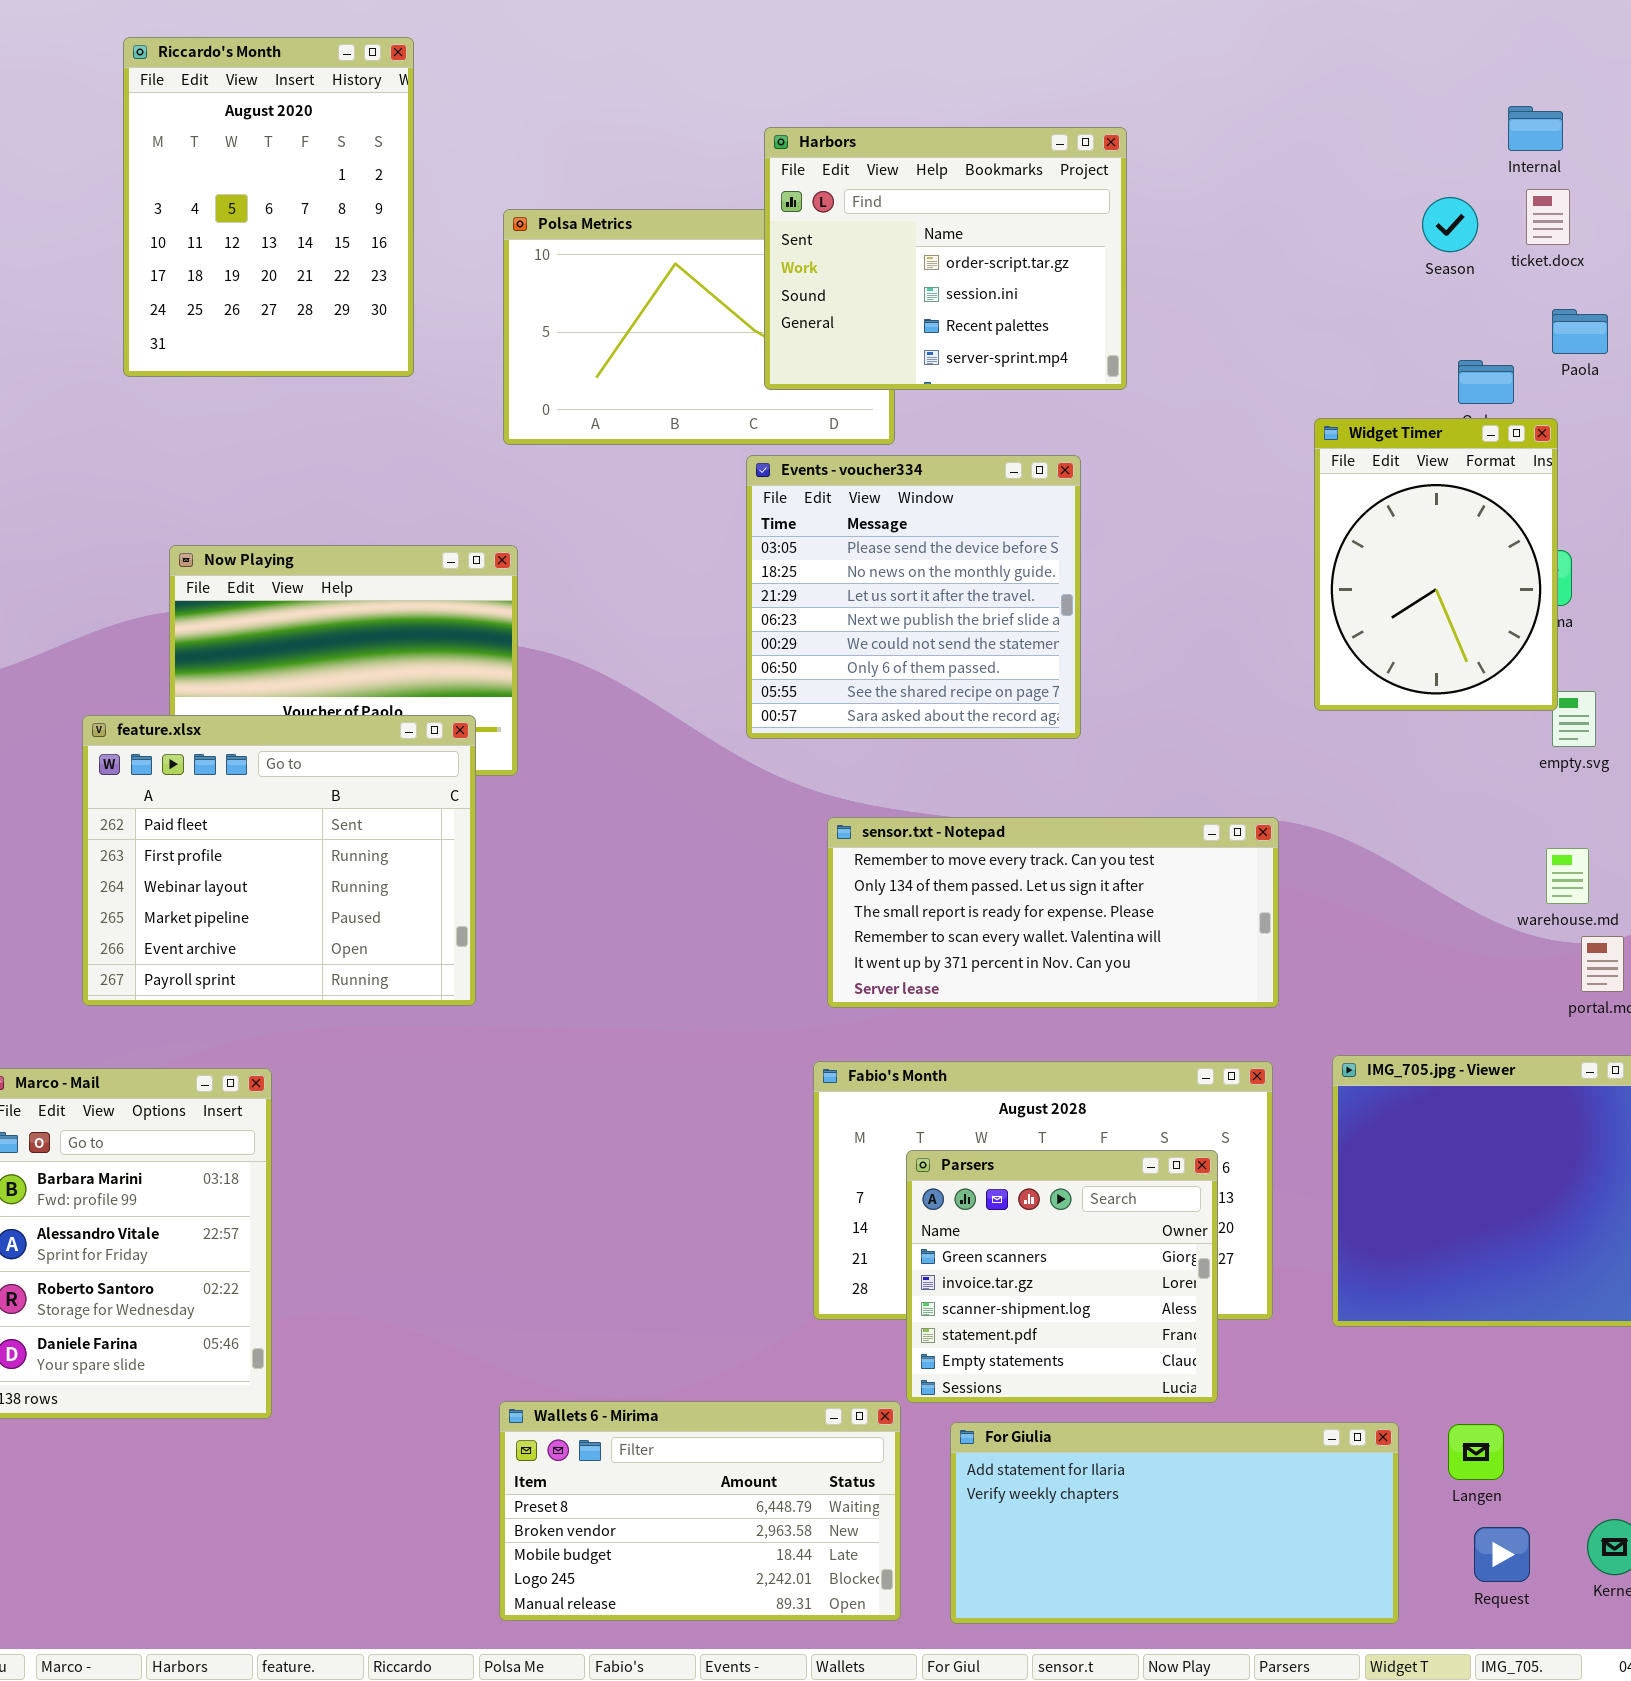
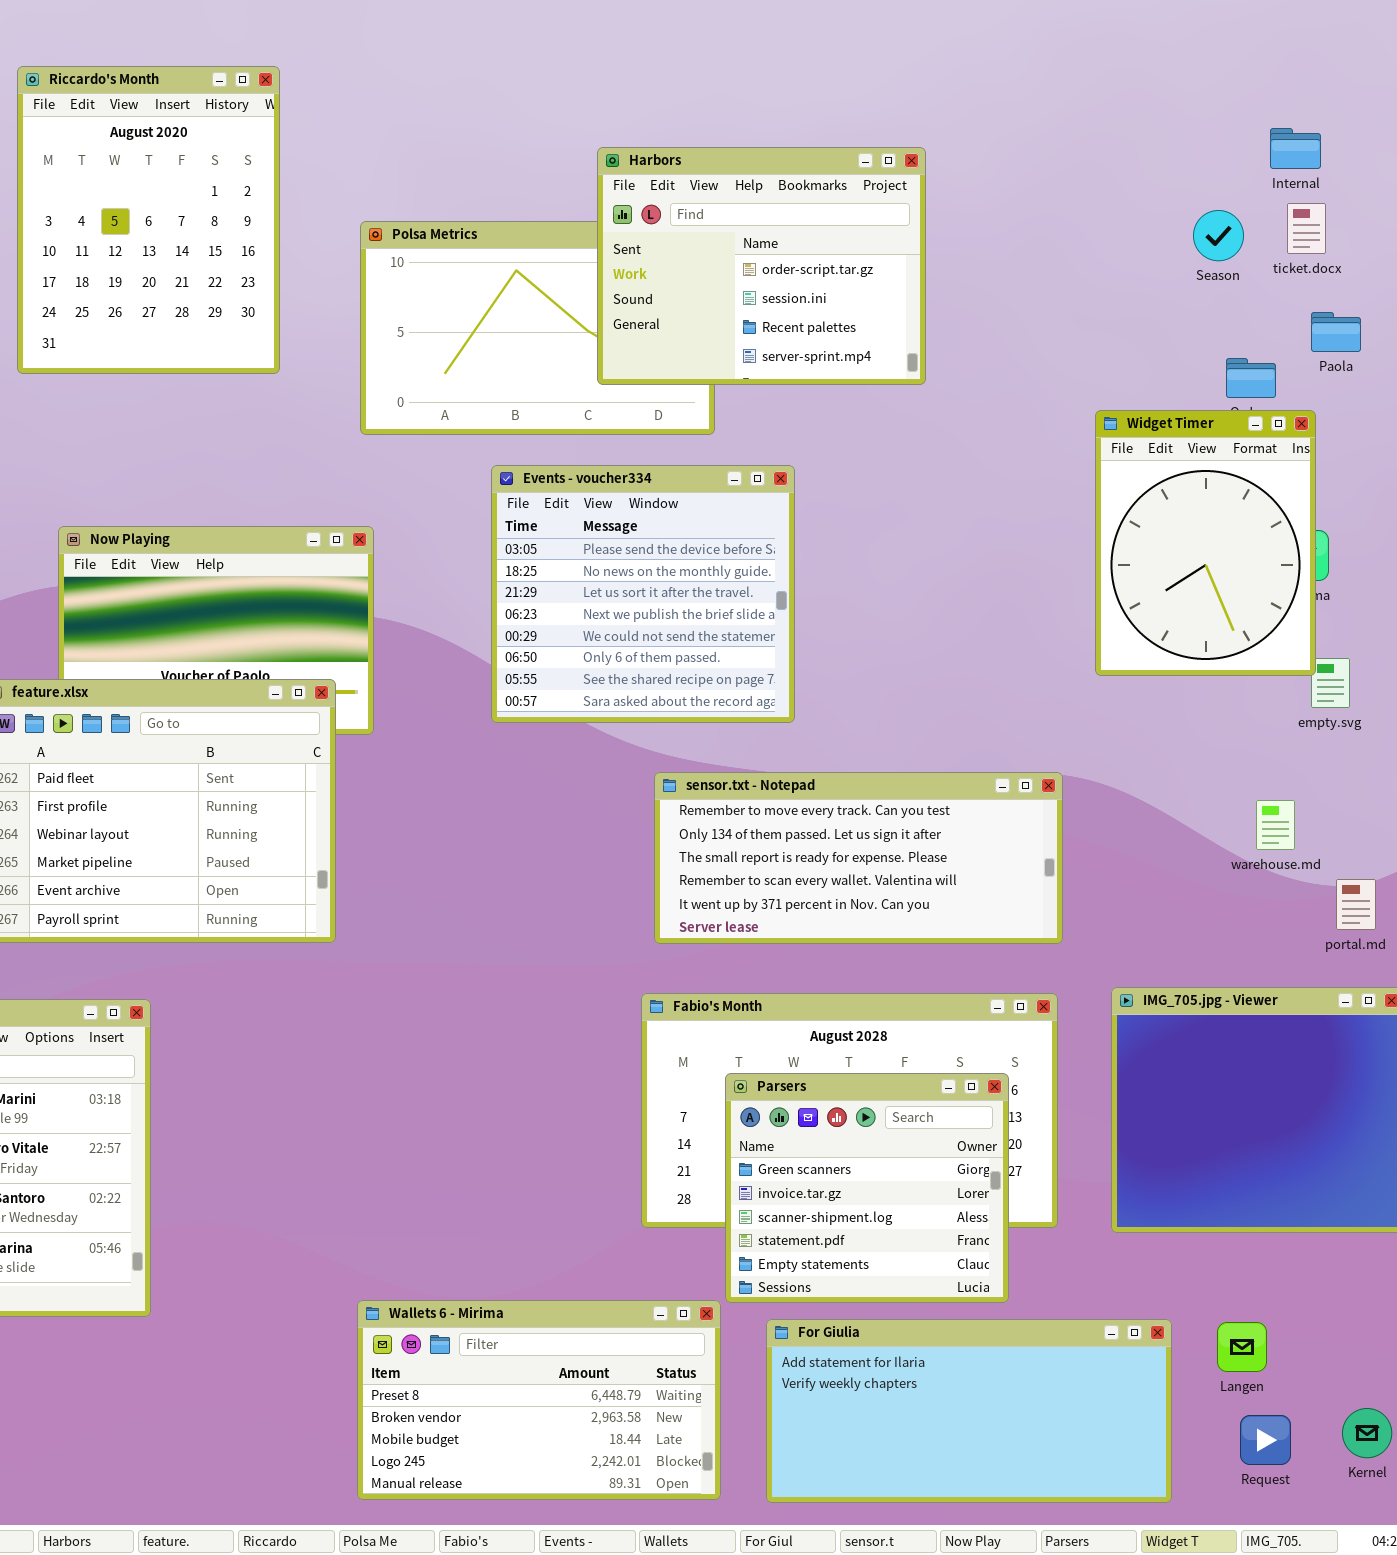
Events - voucher334: [746,455,1081,739] -> [491,465,795,723], moved
warehouse.md: [1546,848,1589,904] -> [1256,800,1295,850], moved

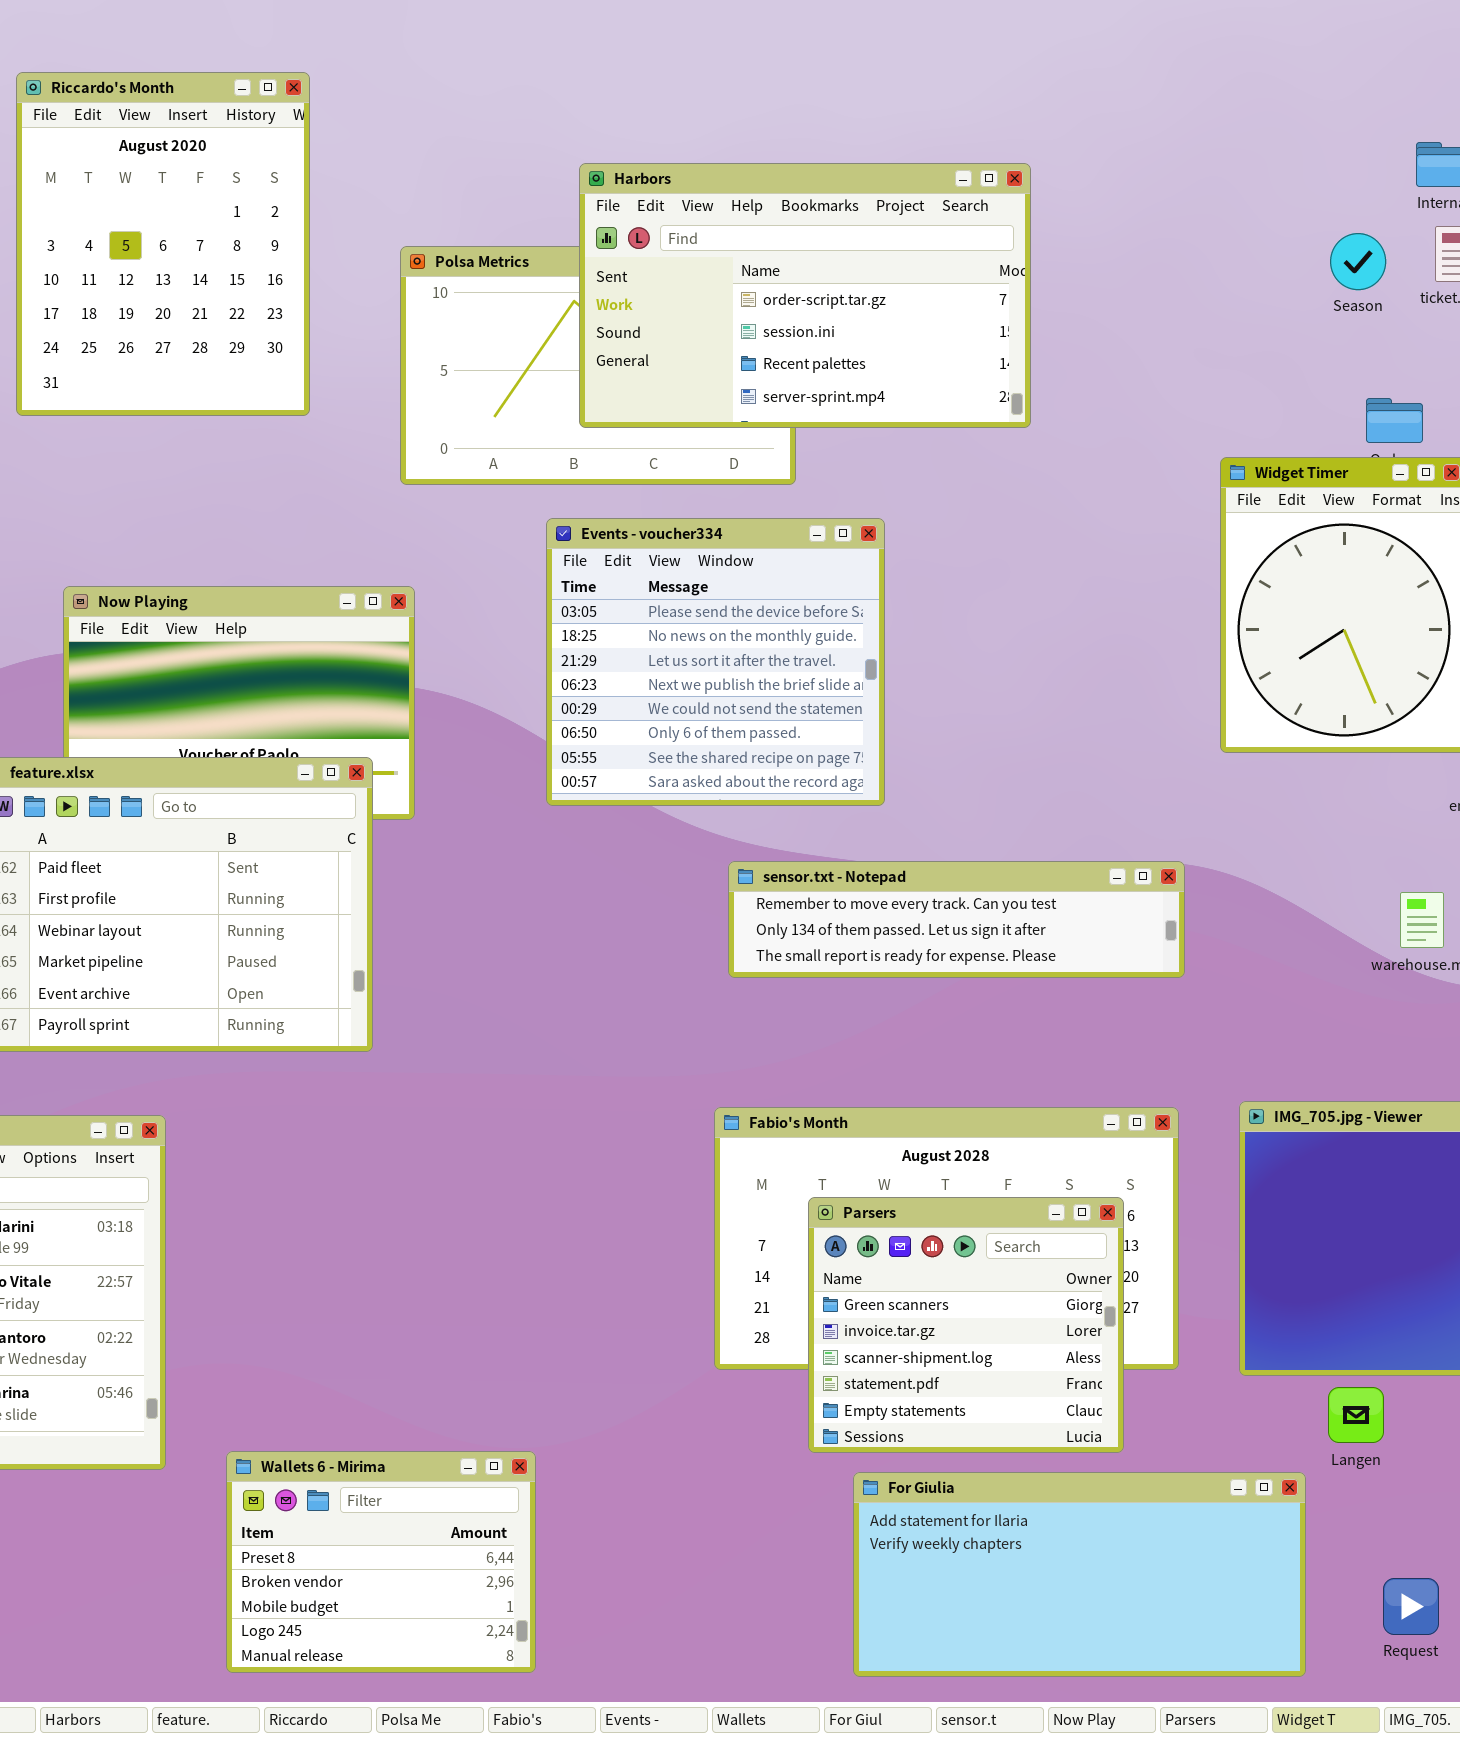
Harbors: [597,147,926,385] -> [579,163,1031,428], resized
sensor.txt - Notepad: [654,772,1063,944] -> [728,861,1185,978], resized
Wallets 6 - Mirima: [357,1300,721,1500] -> [226,1451,536,1673], moved, resized
Langen: [1217,1322,1267,1372] -> [1328,1387,1384,1443], moved

